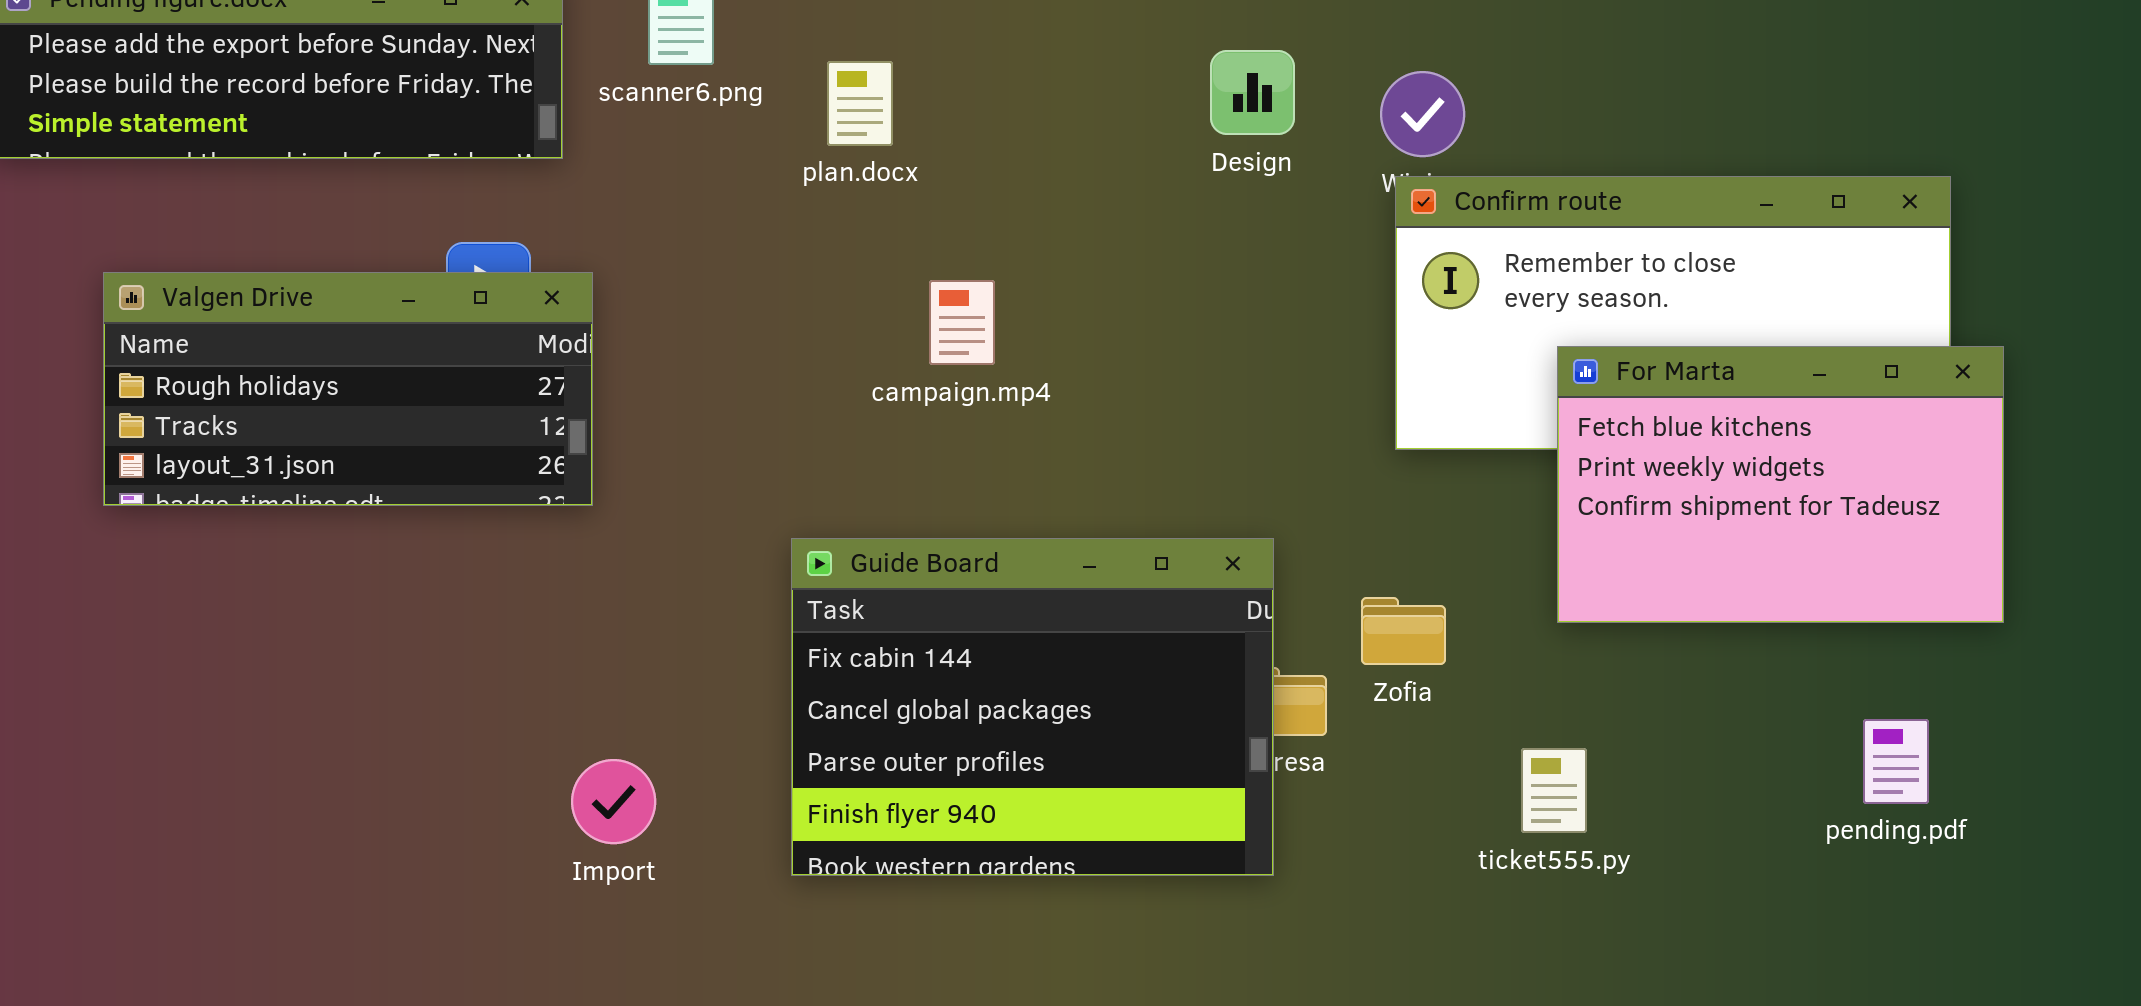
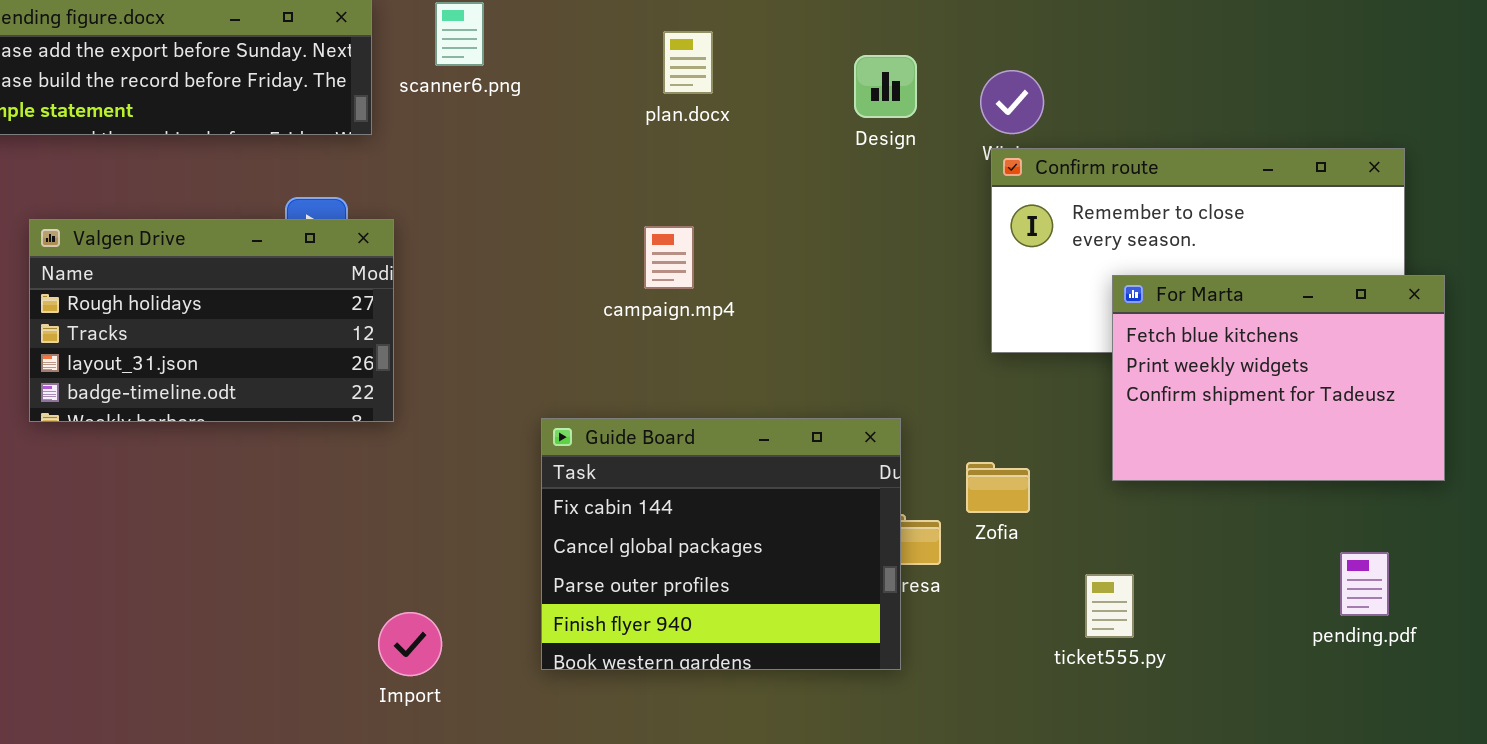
plan.docx: [827,61,893,146] -> [663,31,713,94], moved
Valgen Drive: [103,272,593,506] -> [29,219,394,422], resized
Import: [571,759,656,844] -> [378,612,442,676], moved

